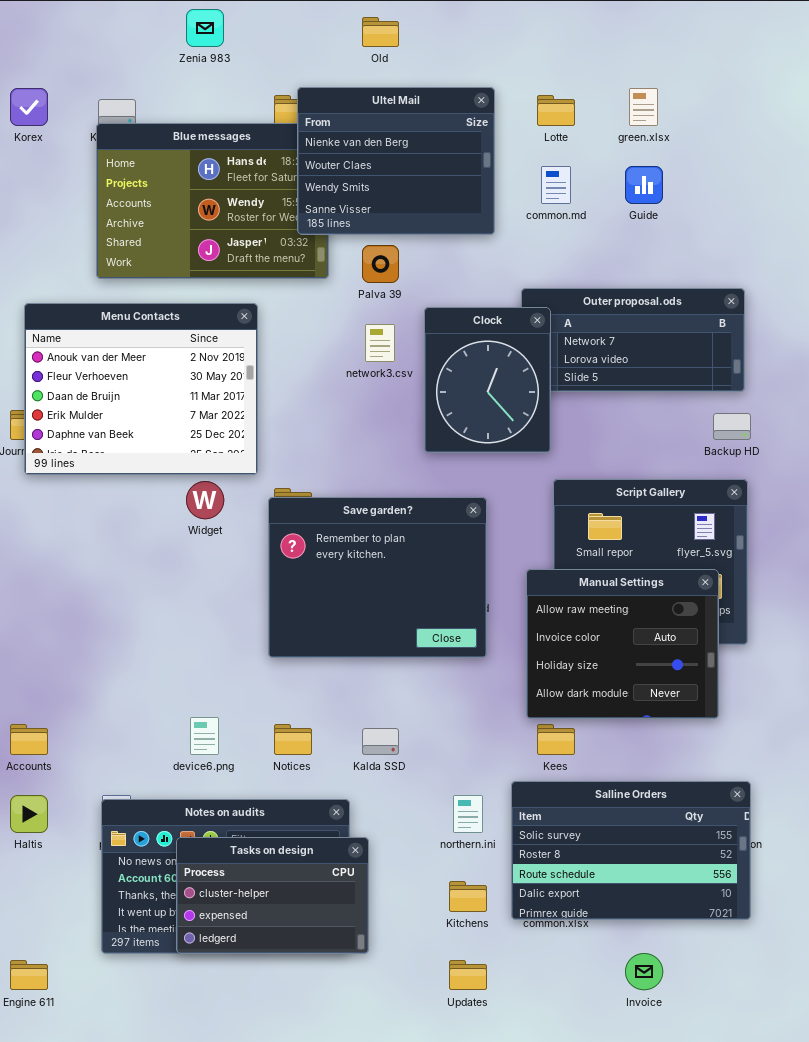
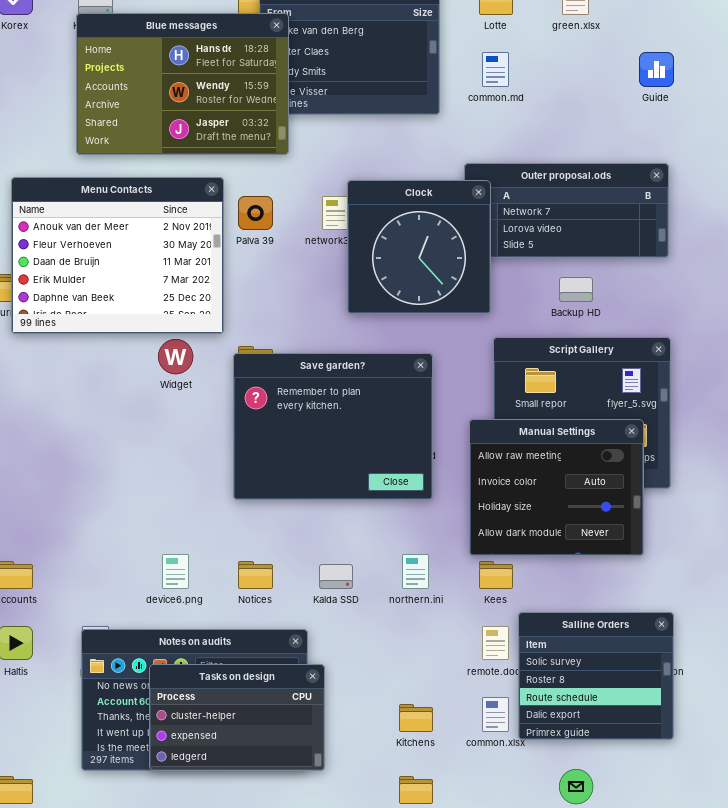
Blue messages: [96,123,329,279] -> [76,13,289,155], raised
Guide: [625,166,663,204] -> [639,52,674,87], moved
Palva 39: [362,245,399,283] -> [238,196,273,230], moved
Clock: [424,307,551,453] -> [347,180,491,314], resized
Backup HD: [713,413,751,440] -> [559,277,593,302], moved
Salline Orders: [511,781,751,920] -> [518,612,674,740], resized
northern.ini: [453,795,483,833] -> [402,554,429,589], moved

